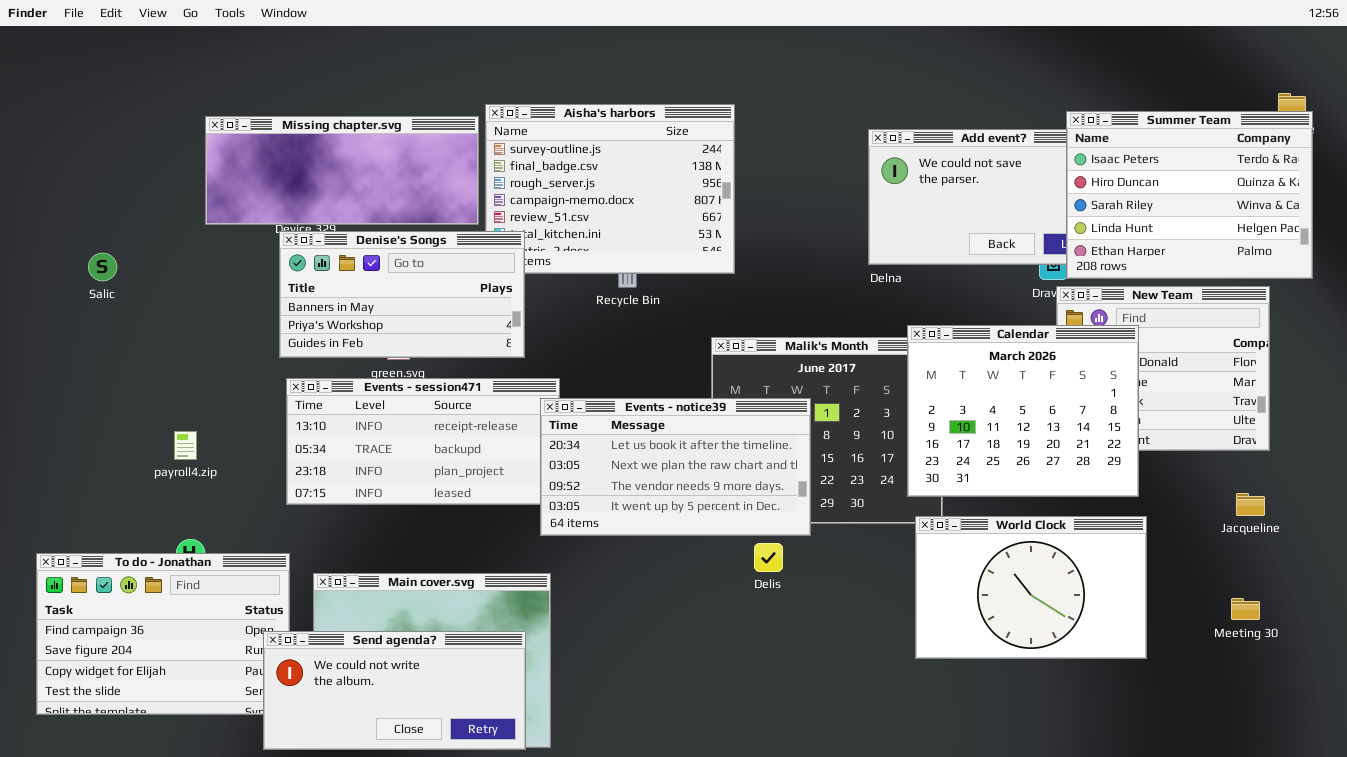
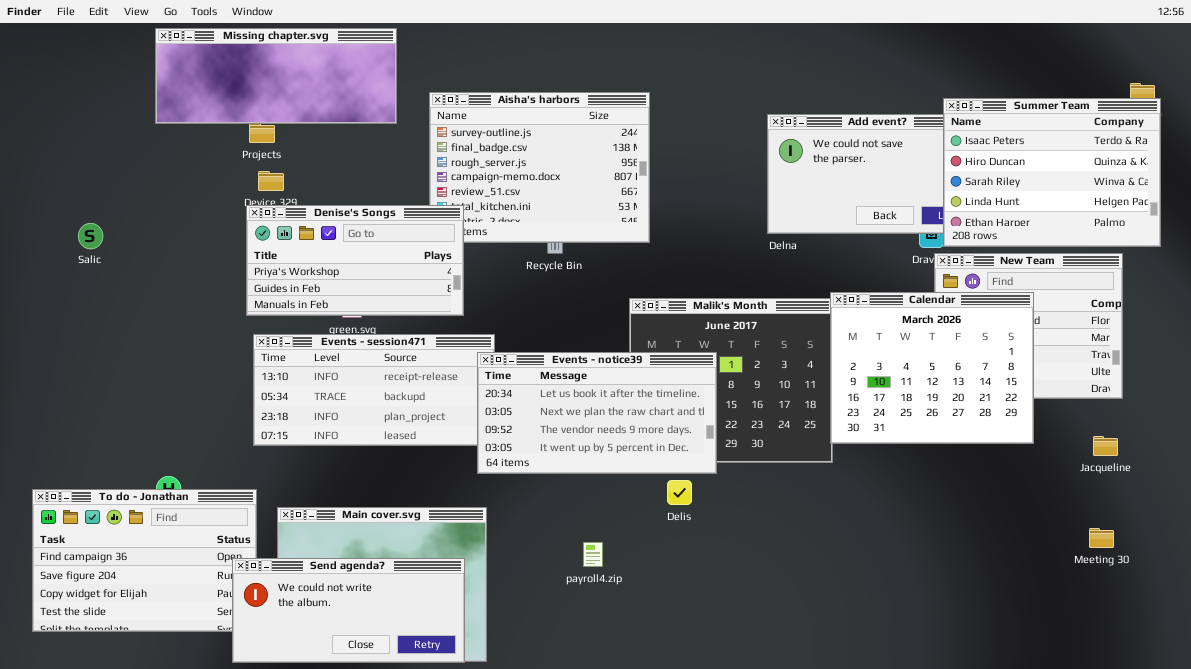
Missing chapter.svg: [205,116,479,225] -> [155,28,397,124], moved
Denise's Songs: [279,231,525,358] -> [246,205,464,316], scrolled down 1 row
Calendar: [907,325,1139,497] -> [830,292,1034,444], moved
payroll4.zip: [174,431,197,460] -> [583,542,603,567], moved
World Clock: [915,516,1147,659] -> none, closed

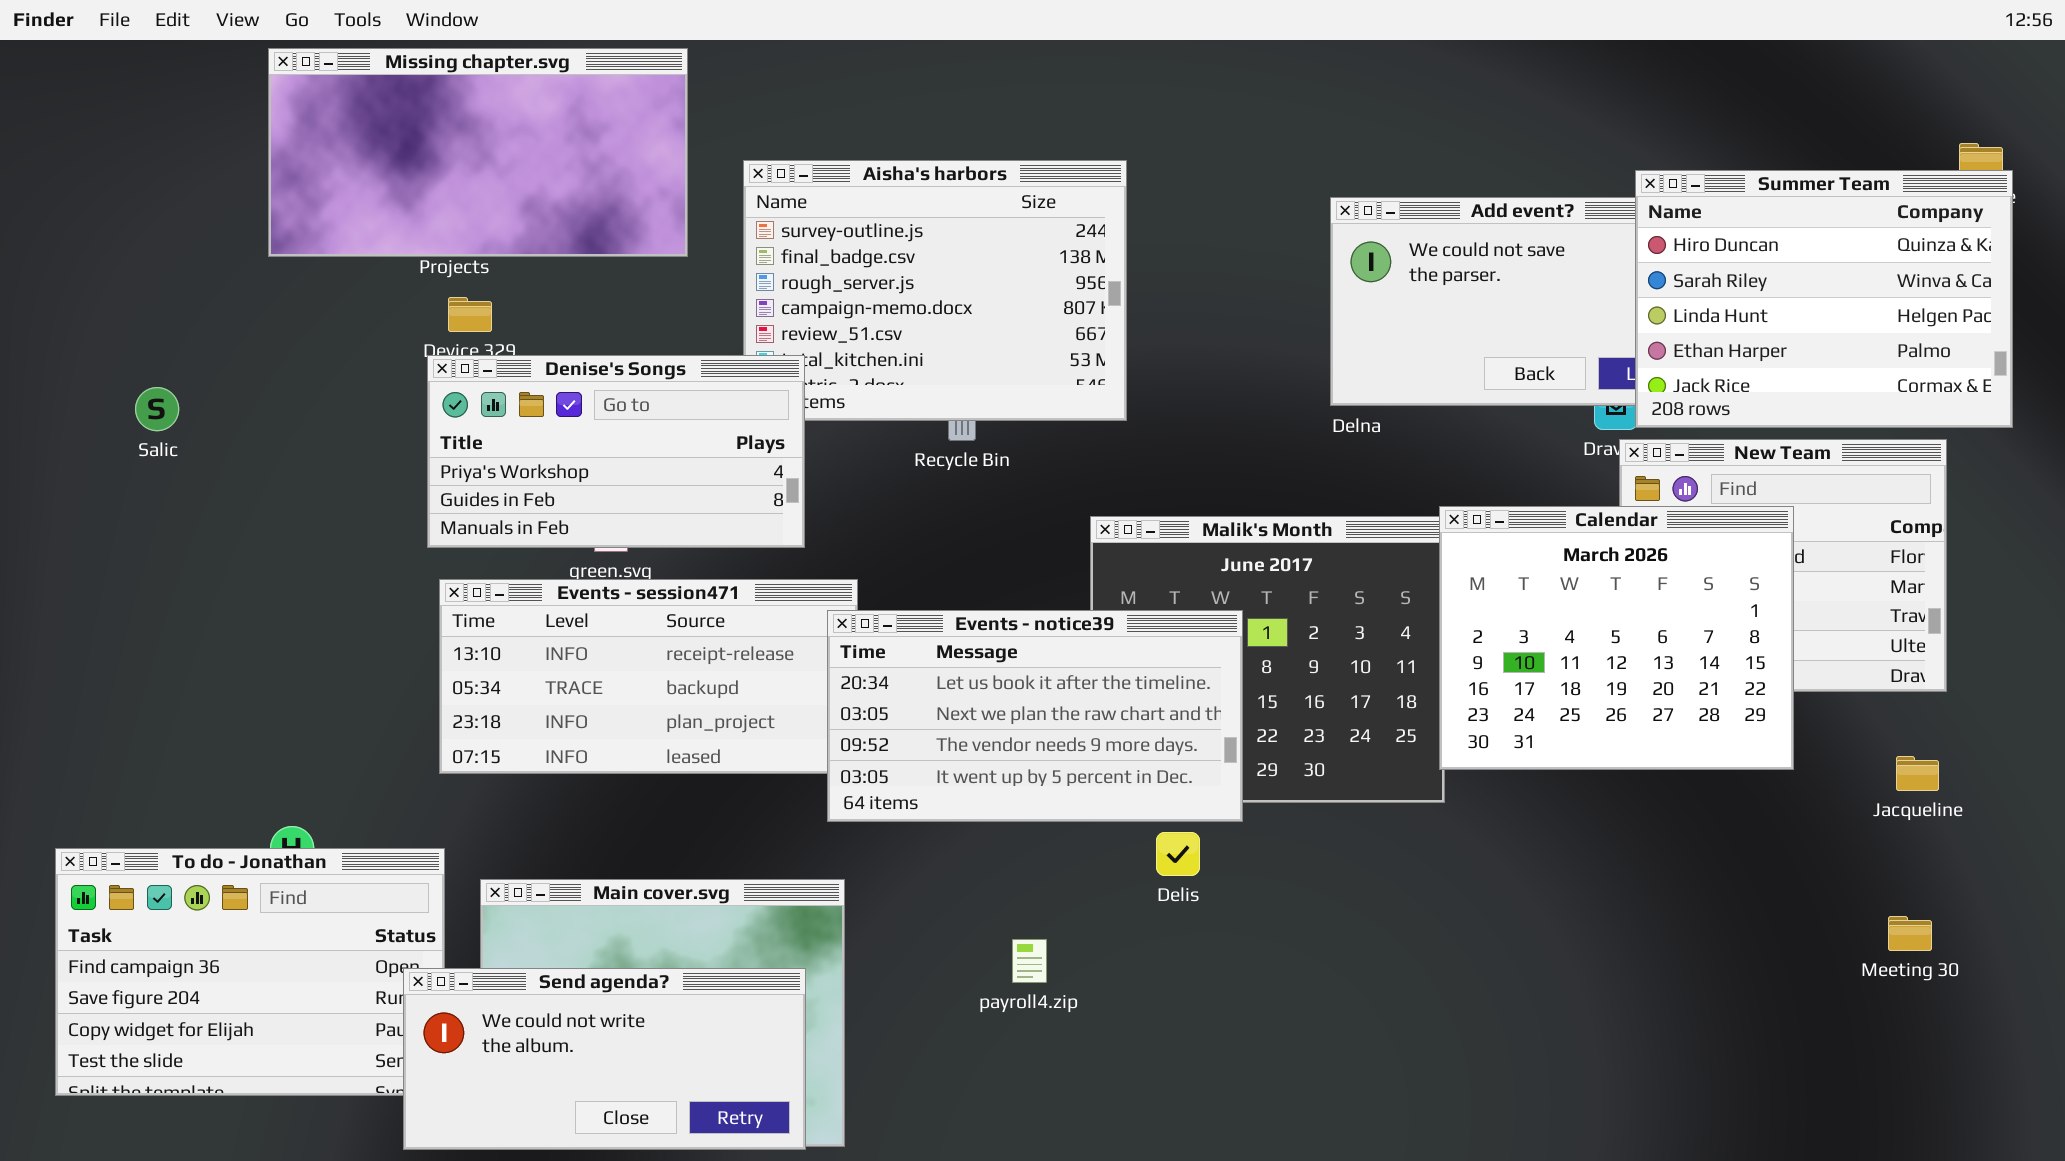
Missing chapter.svg: [155,28,397,124] -> [268,48,688,257], resized
Summer Team: [943,98,1161,247] -> [1635,170,2013,428], scrolled down 1 row

